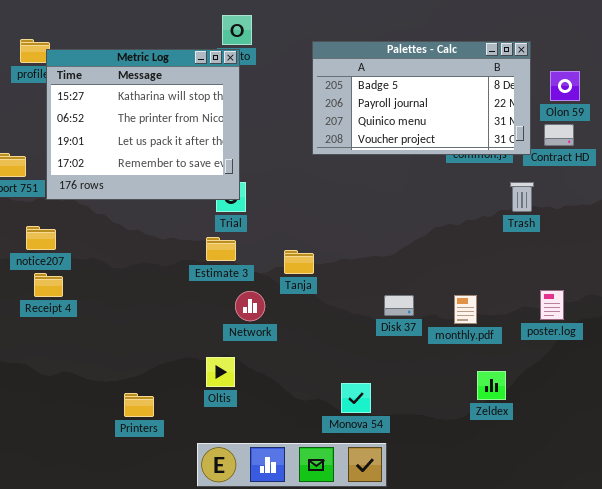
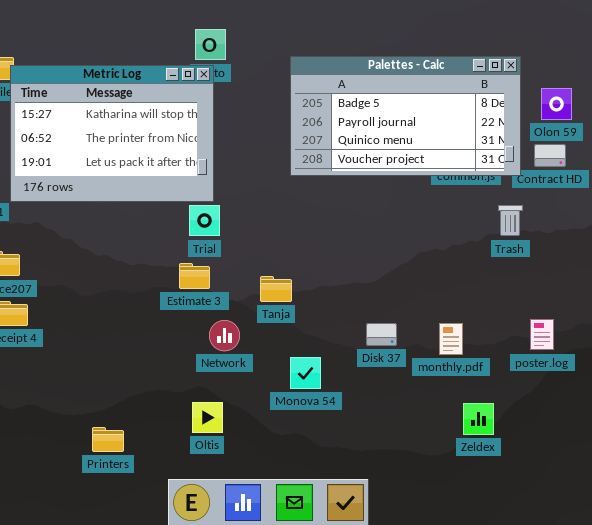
Metric Log: [46,49,240,200] -> [10,65,214,202], resized
Oltis: [206,357,235,387] -> [192,402,223,433], moved
Monova 54: [341,383,371,413] -> [290,357,321,389], moved

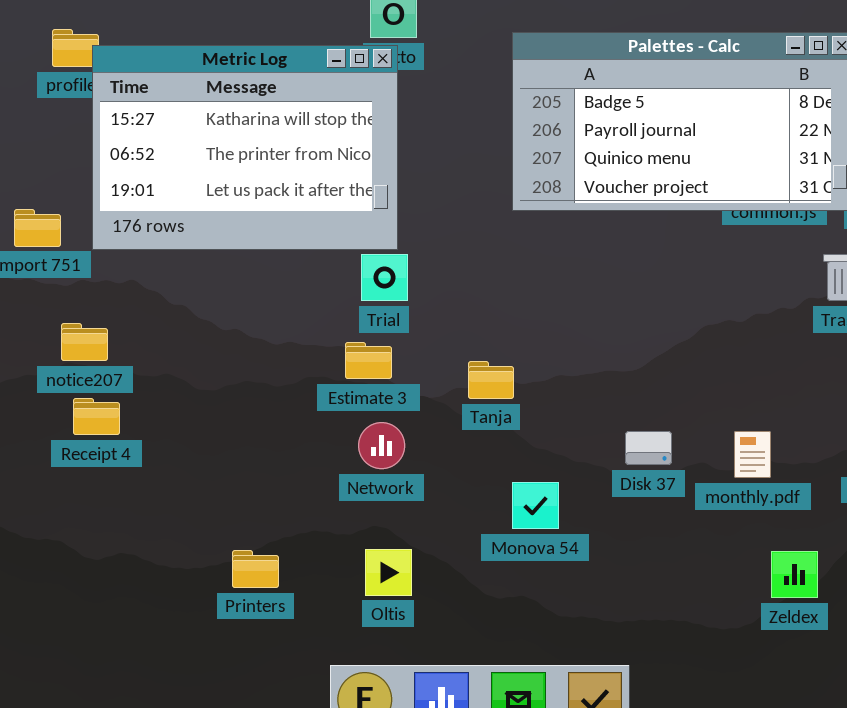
Network: [209,320,240,351] -> [358,422,405,469], moved
Printers: [92,427,124,452] -> [232,550,279,588], moved

